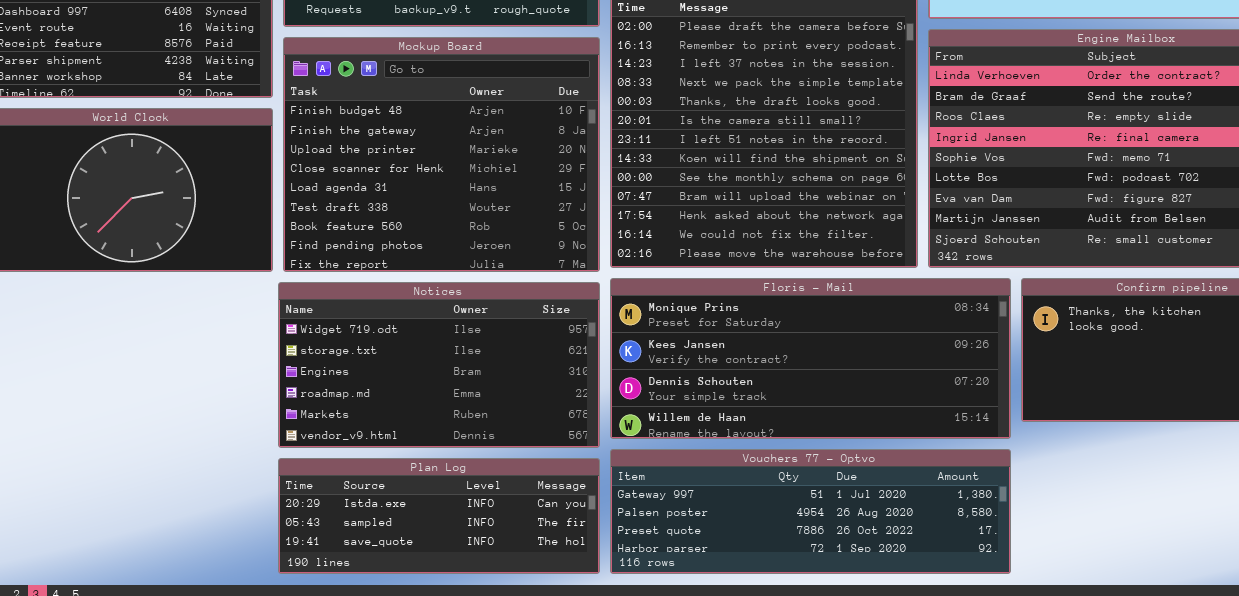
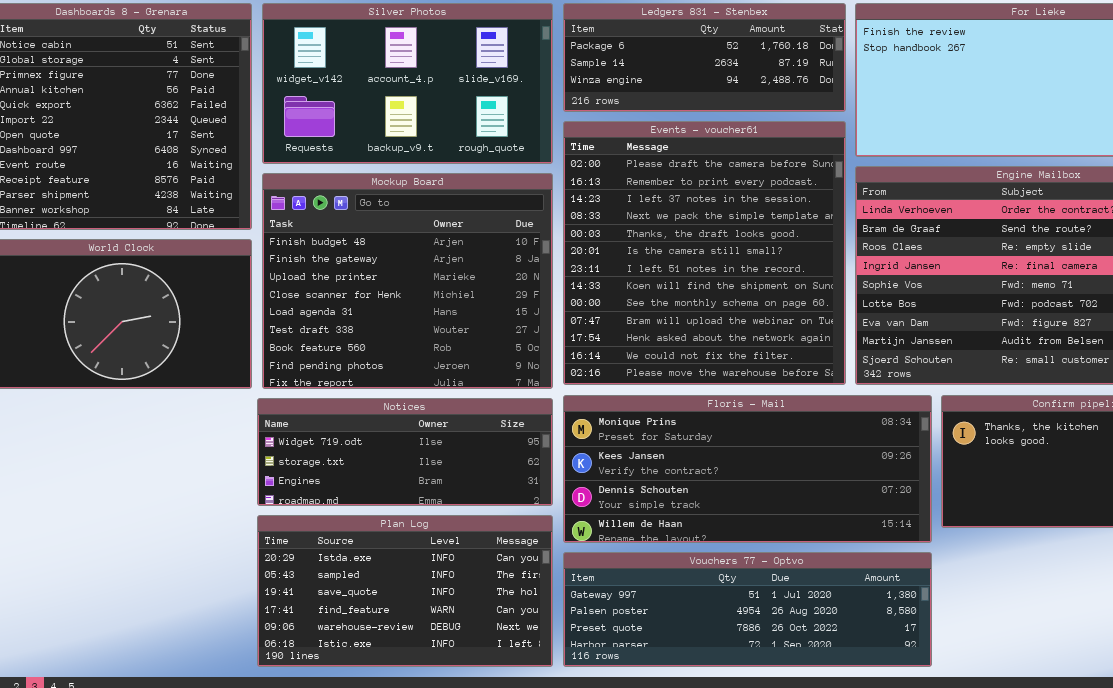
Notices: [278,282,600,448] -> [257,398,553,506], resized
Plan Log: [278,458,600,574] -> [257,515,553,667], resized

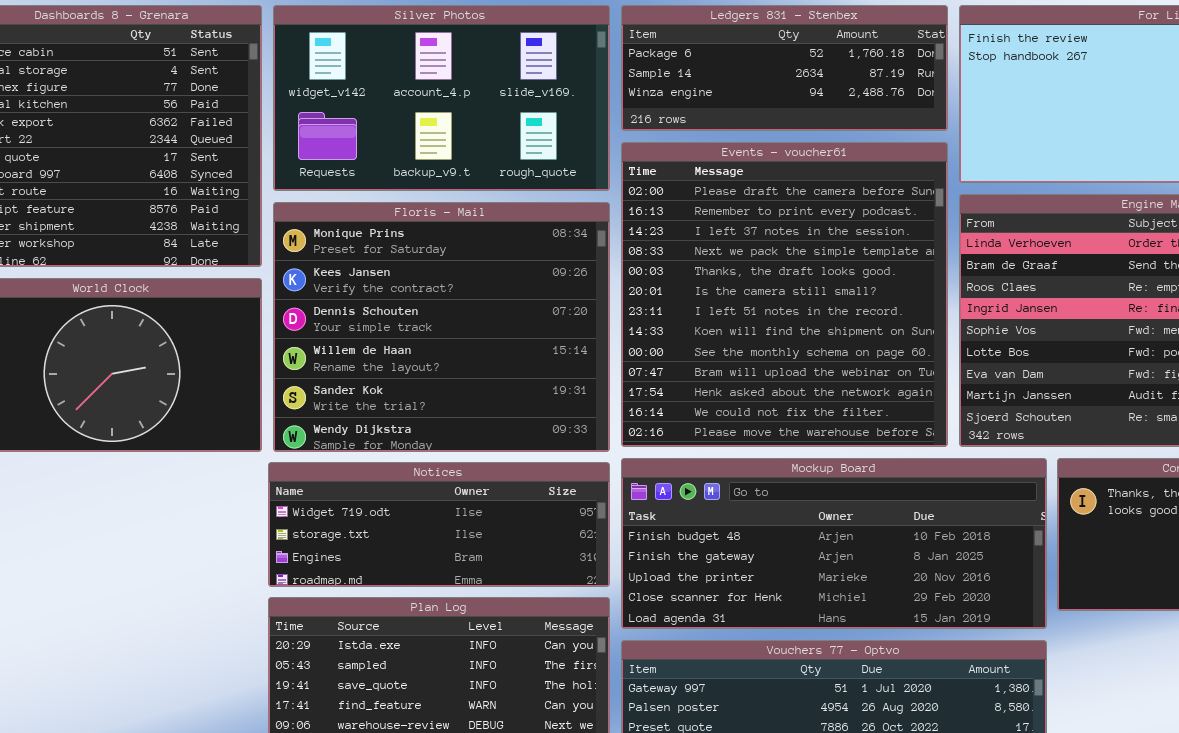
Mockup Board: [262,173,553,389] -> [621,458,1047,629], moved, resized
Floris - Mail: [563,395,932,543] -> [273,202,610,452], moved, resized

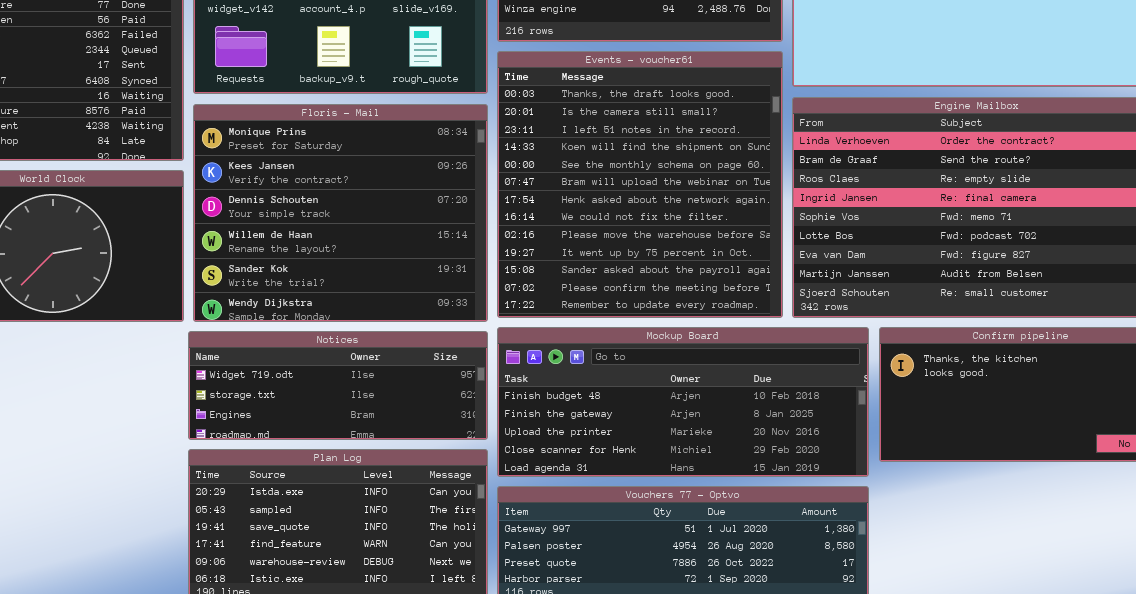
Events - voucher61: [621,142,948,447] -> [497,51,783,318], scrolled down 4 rows

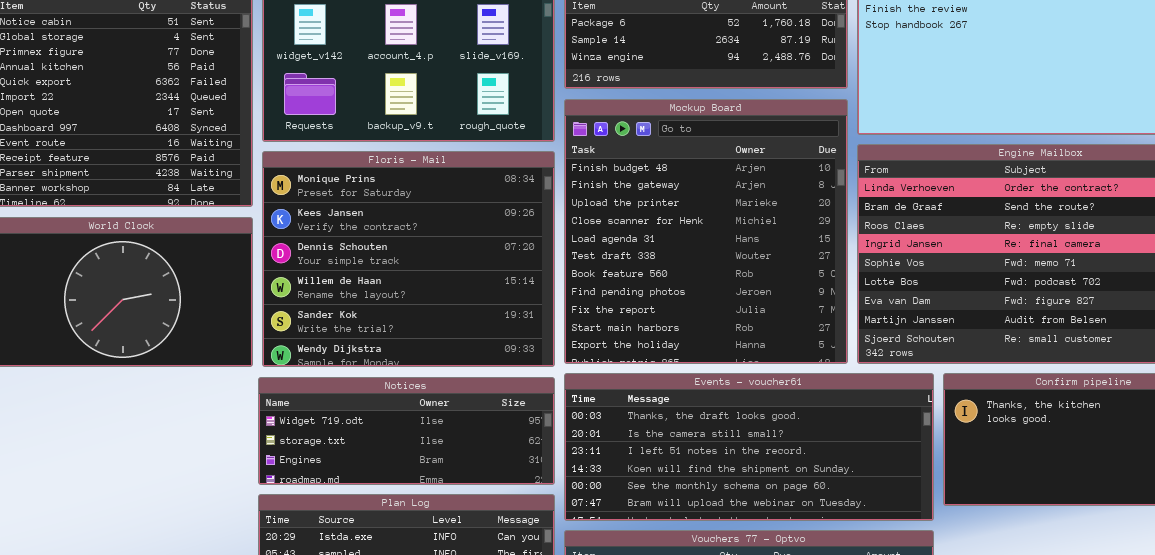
Events - voucher61: [497,51,783,318] -> [564,373,934,521], moved, resized
Mockup Board: [497,327,869,477] -> [564,99,848,364], moved, resized

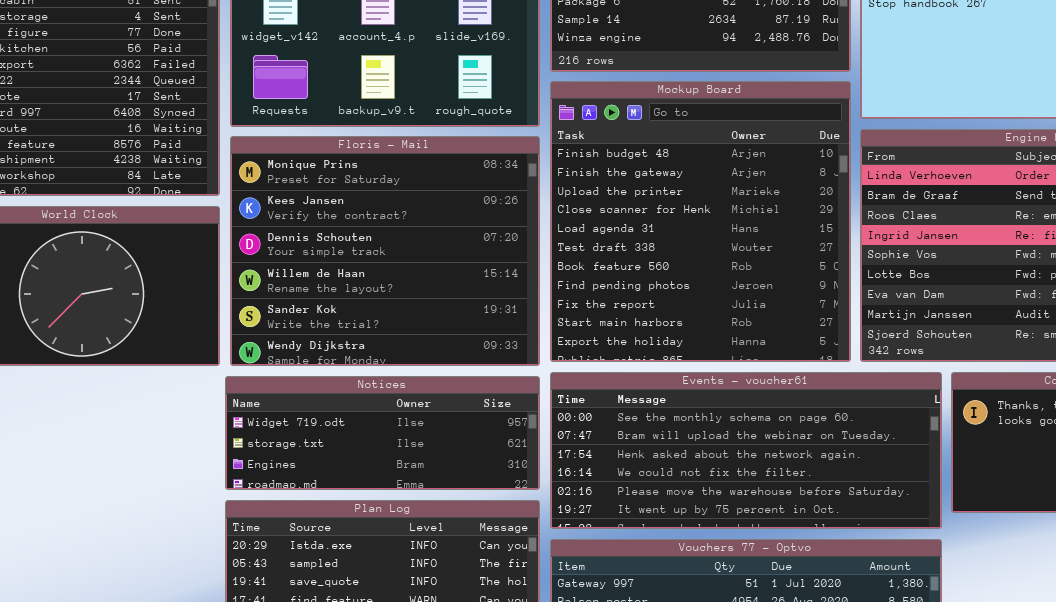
Events - voucher61: [564,373,934,521] -> [550,372,942,529], scrolled down 4 rows

